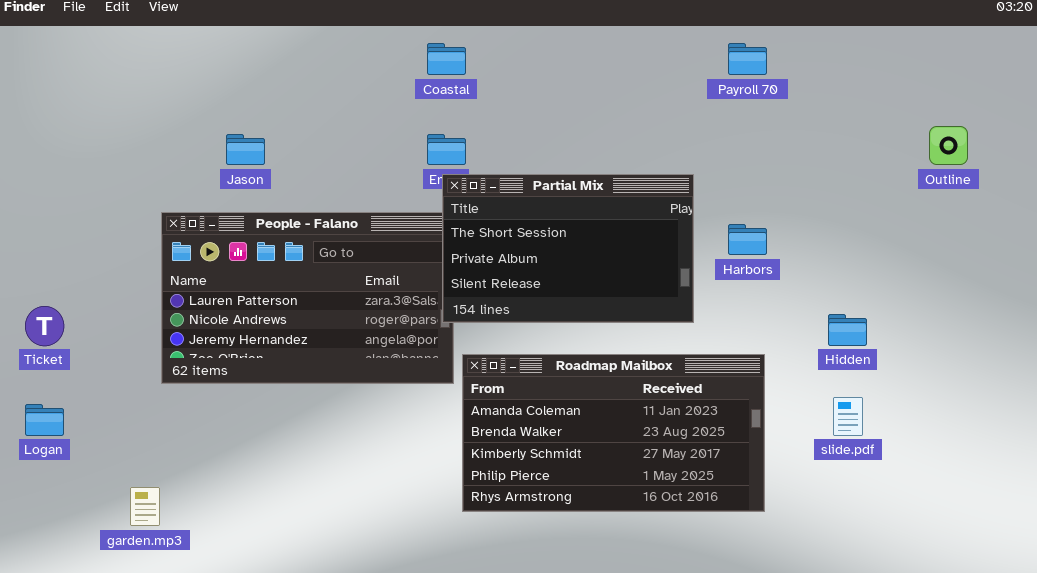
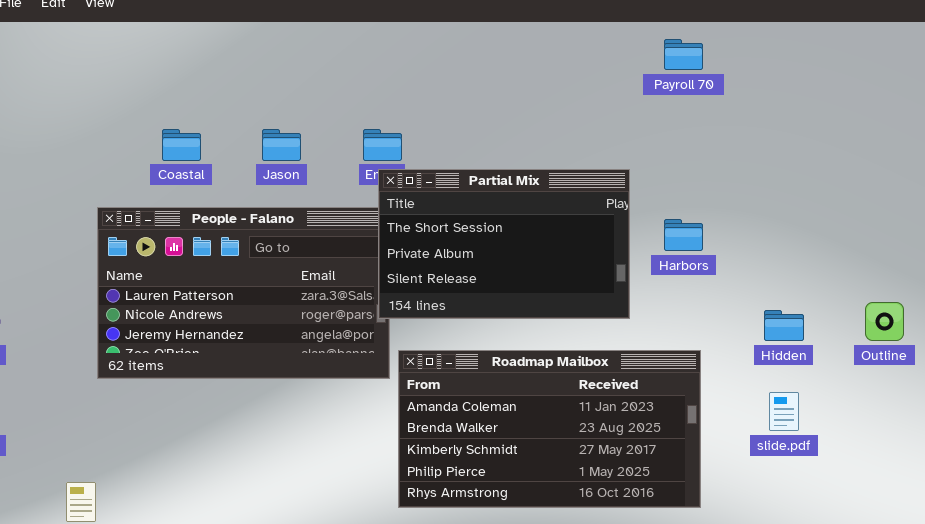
Coastal: [427,43,466,75] -> [162,129,201,161], moved
Outline: [929,126,968,165] -> [865,302,904,341], moved
Jason: [226,134,265,165] -> [262,129,301,161], moved

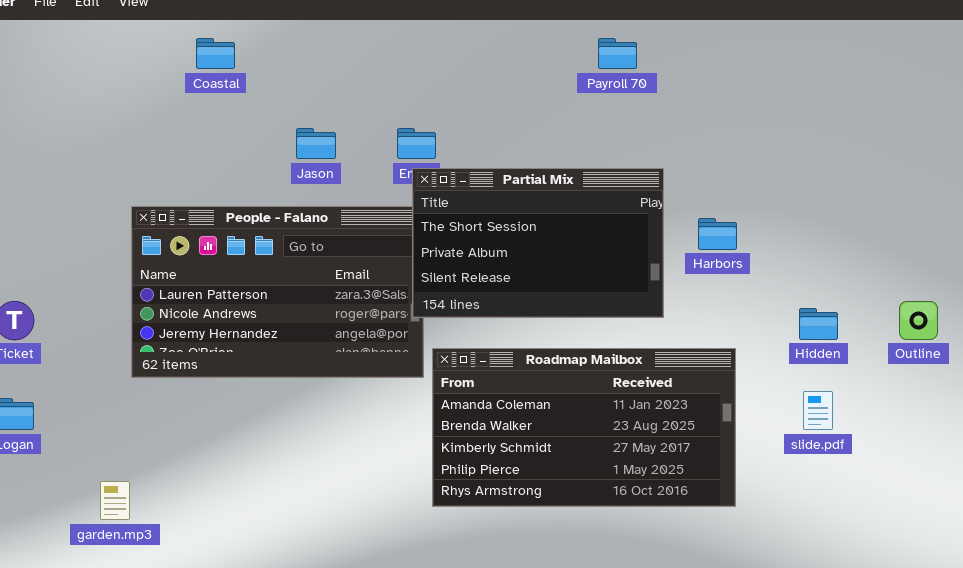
Payroll 70: [664,39,703,70] -> [598,38,637,69], moved
Coastal: [162,129,201,161] -> [196,38,235,69], moved

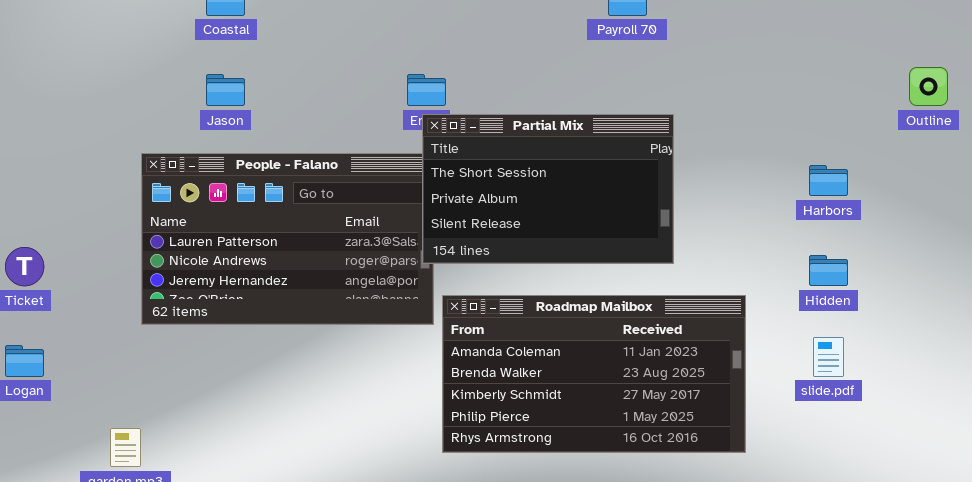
Jason: [296,128,336,159] -> [206,74,245,106], moved
Harbors: [698,218,737,250] -> [809,165,848,196], moved
Outline: [899,301,938,340] -> [909,67,948,106], moved

